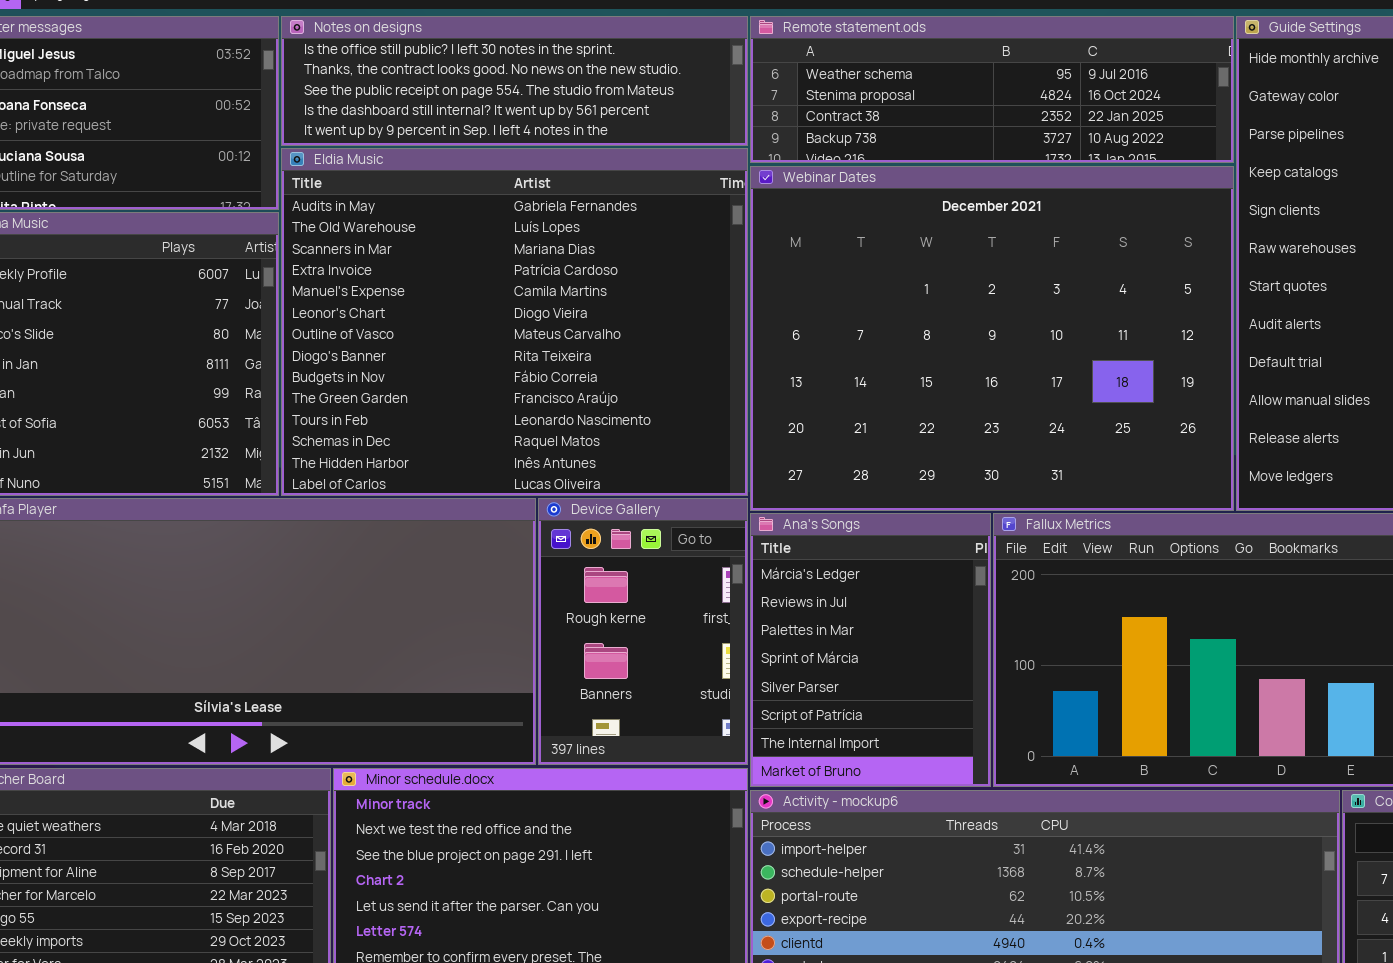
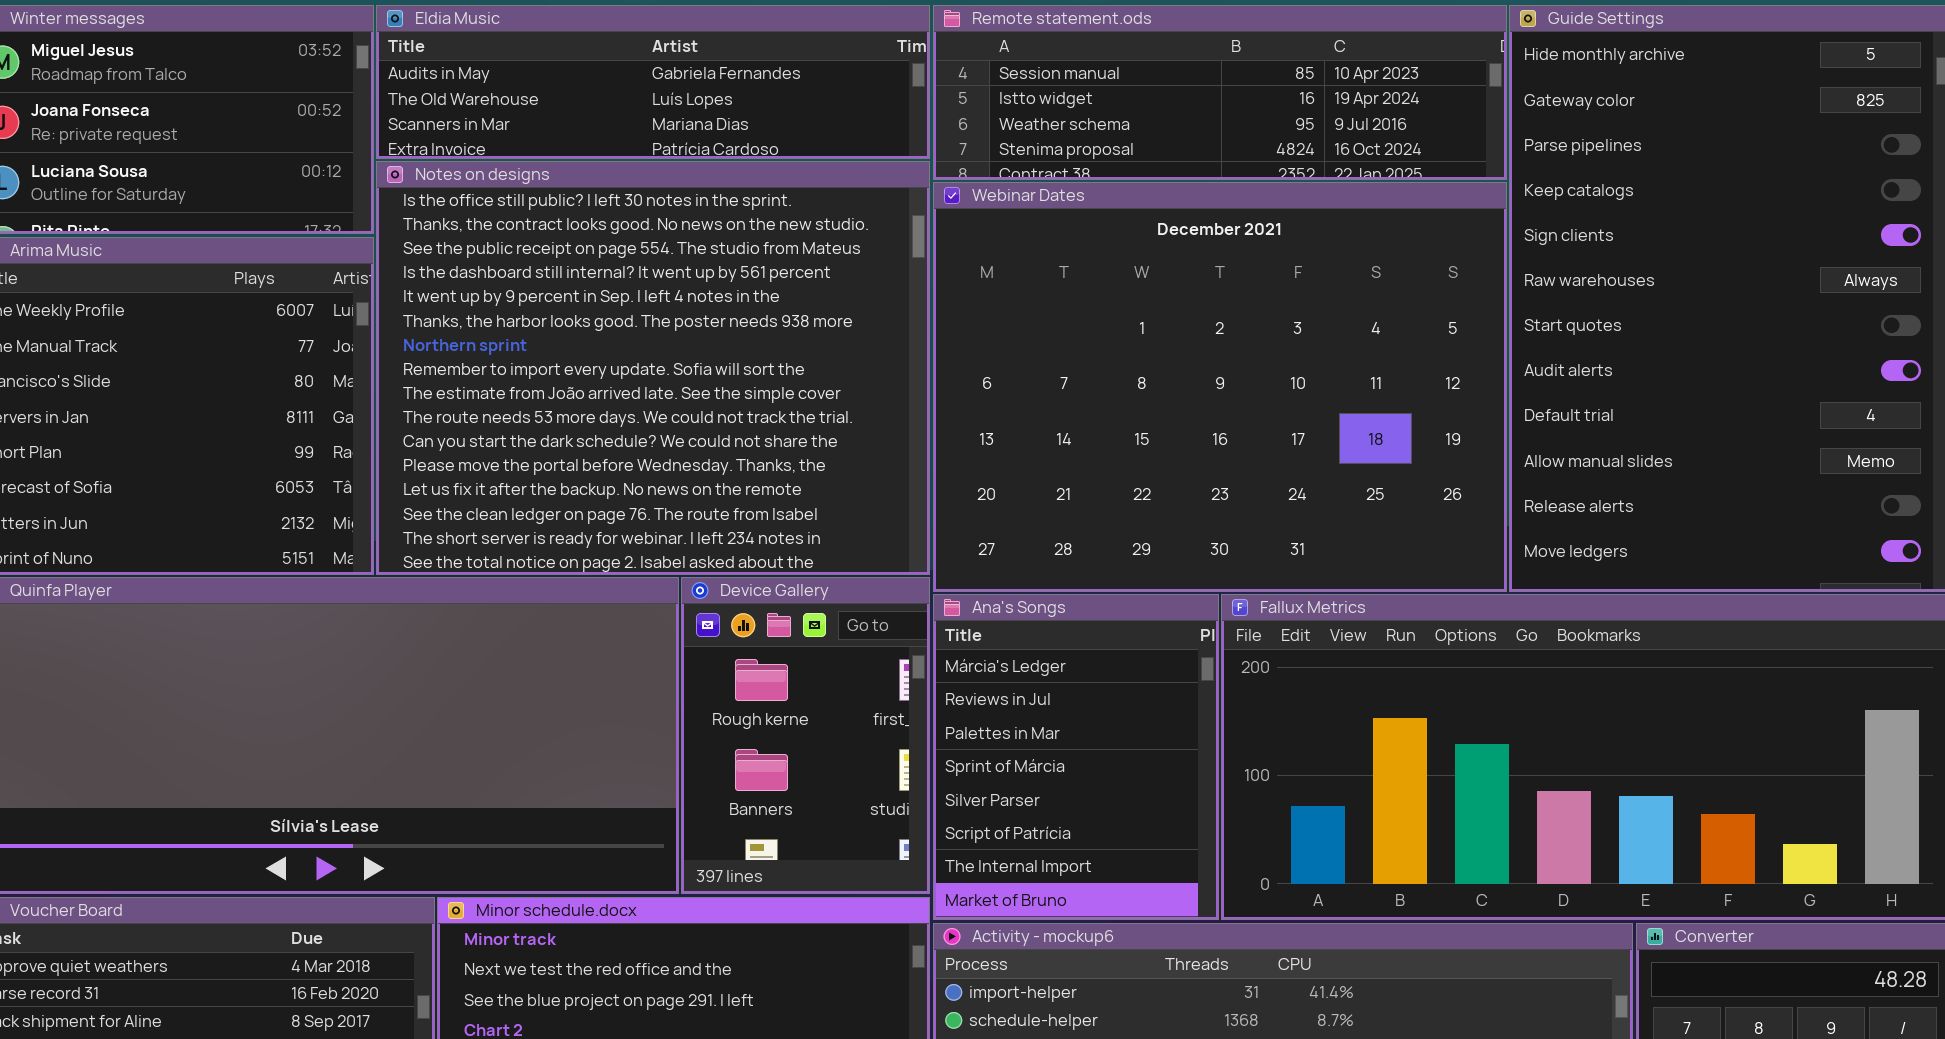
Notes on designs: [281,16,748,146] -> [376,161,930,575], moved, resized
Remote statement.ods: [750,16,1234,163] -> [933,5,1507,180], scrolled up 2 rows
Eldia Music: [281,148,748,496] -> [376,5,930,159], moved, resized

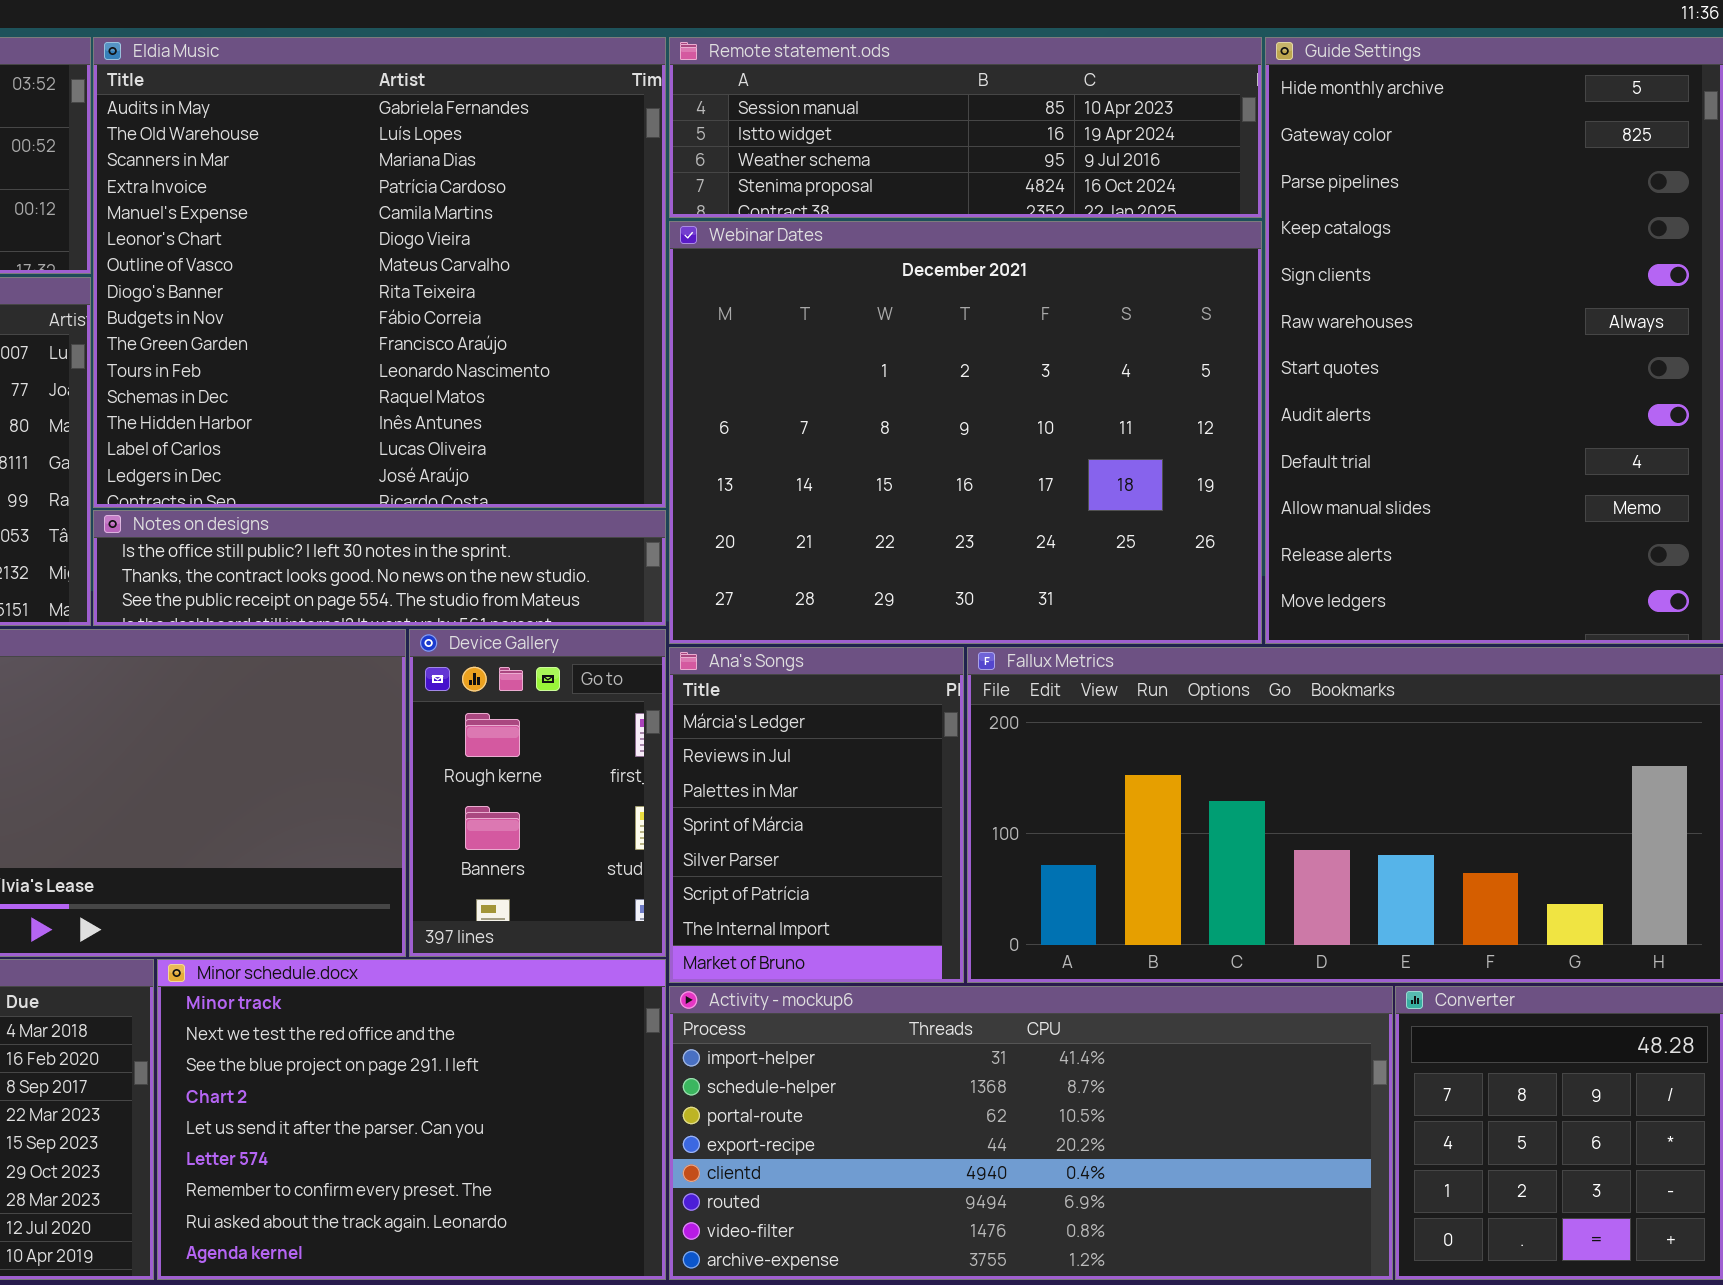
Eldia Music: [376,5,930,159] -> [93,37,666,508], resized
Notes on designs: [376,161,930,575] -> [93,510,666,626], resized

